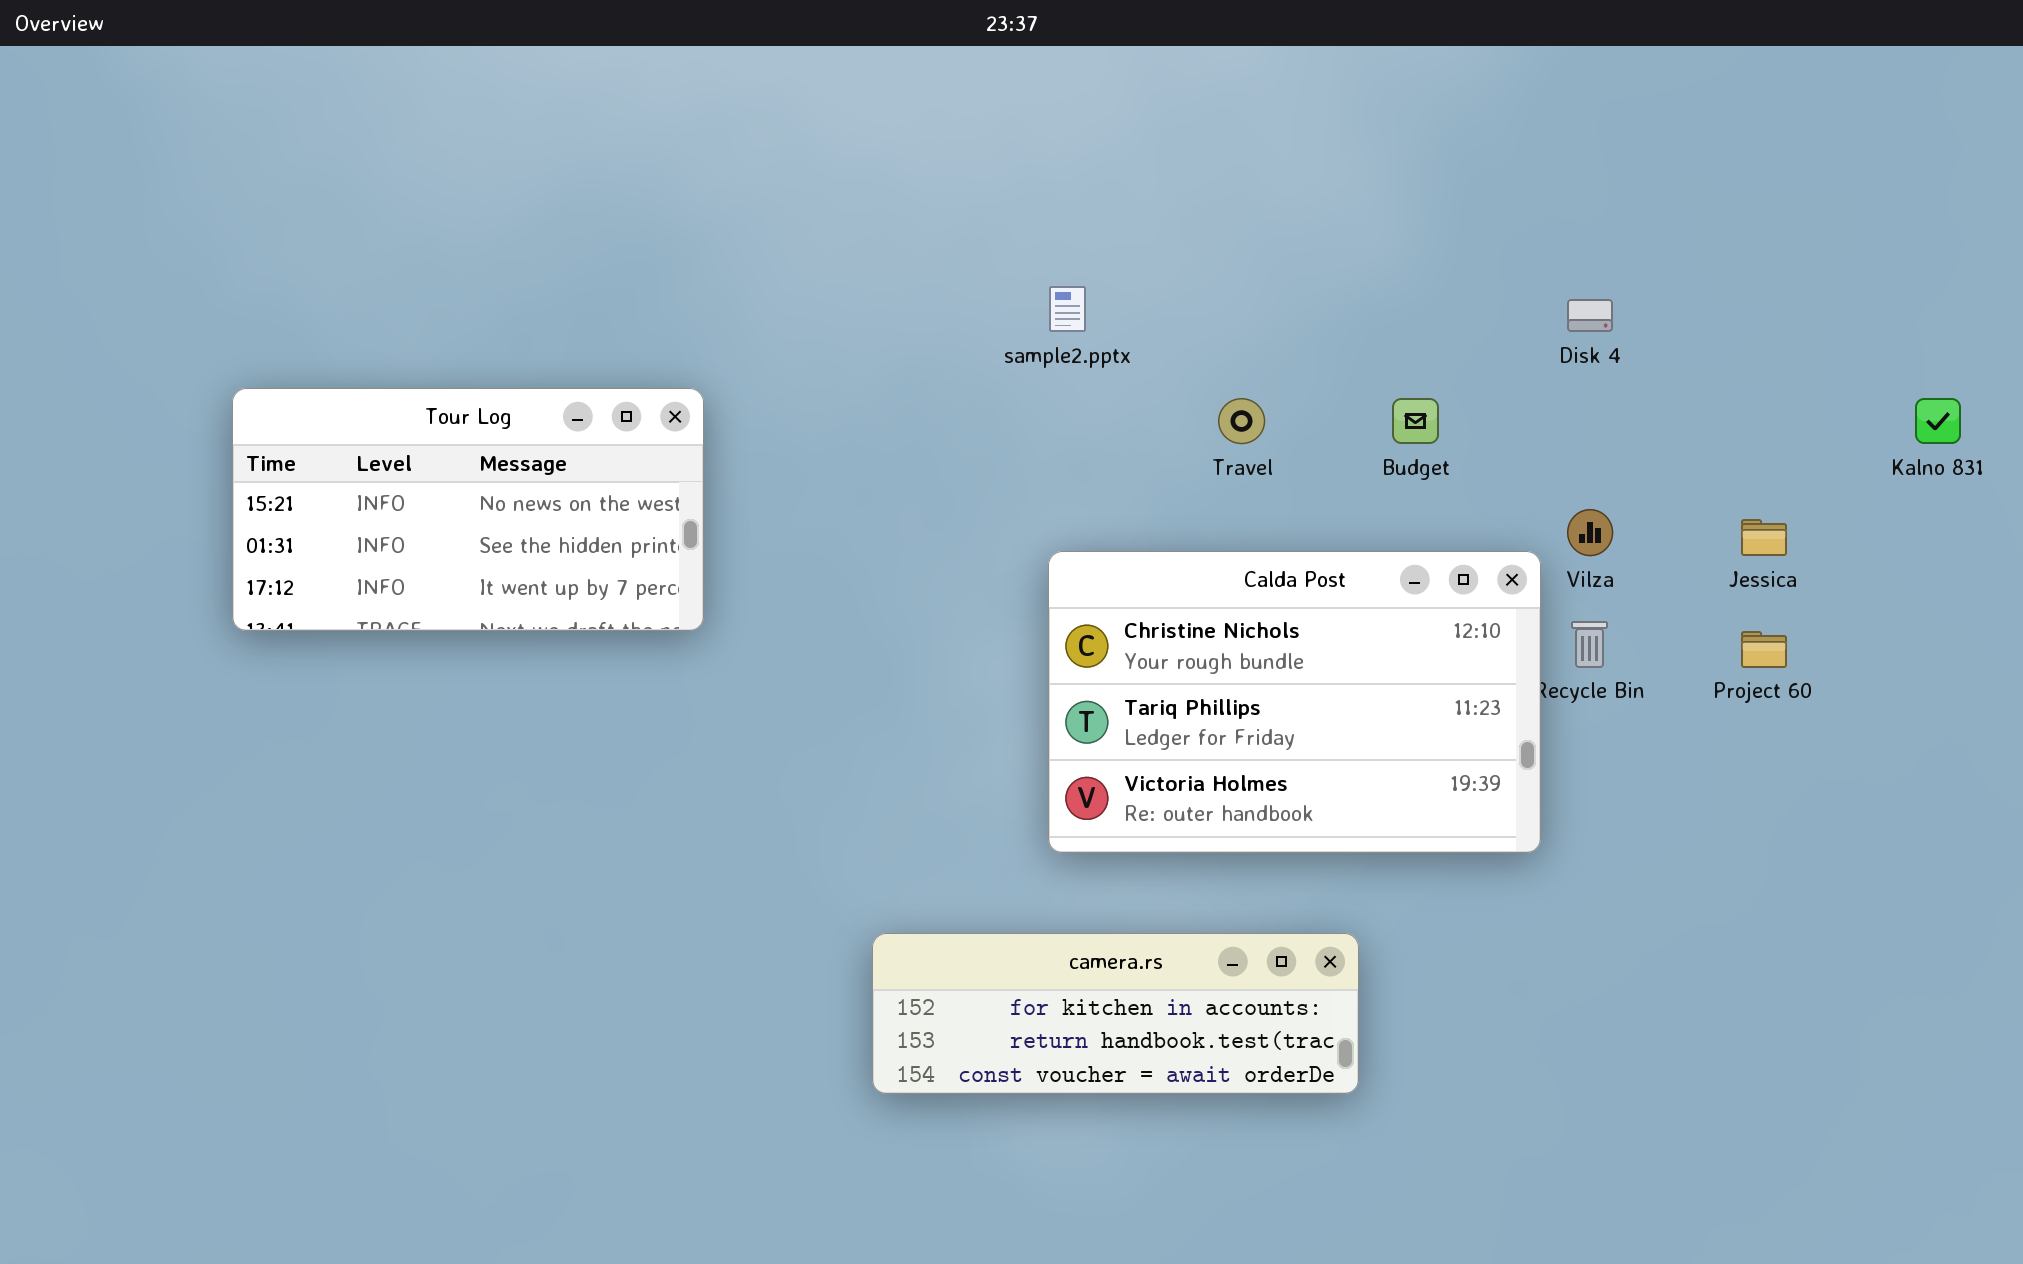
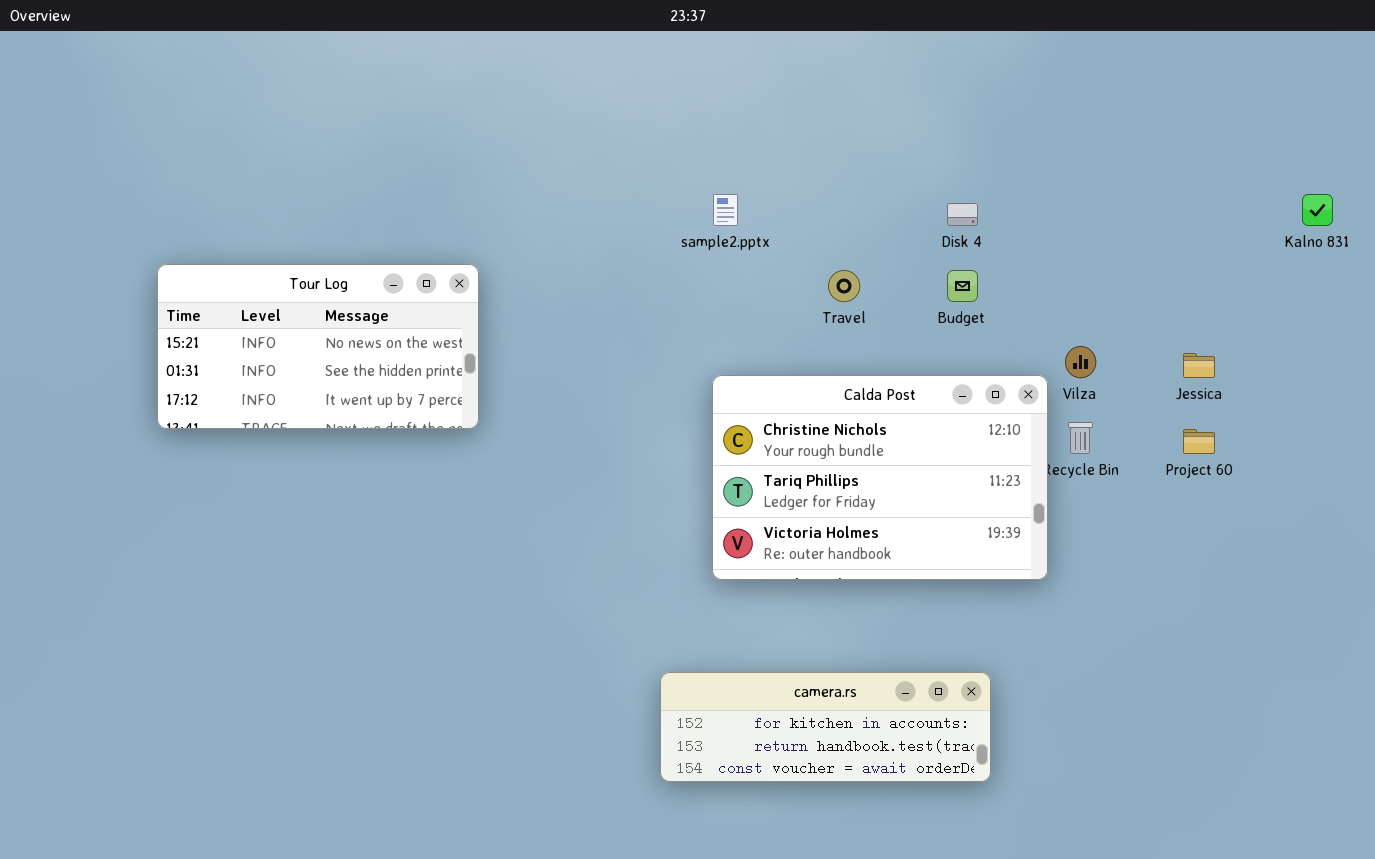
Disk 4: [1567,299,1613,332] -> [947,203,978,226], moved
Kalno 831: [1915,398,1961,444] -> [1302,194,1333,226], moved
camera.rs: [872,933,1359,1094] -> [660,672,991,782], moved

